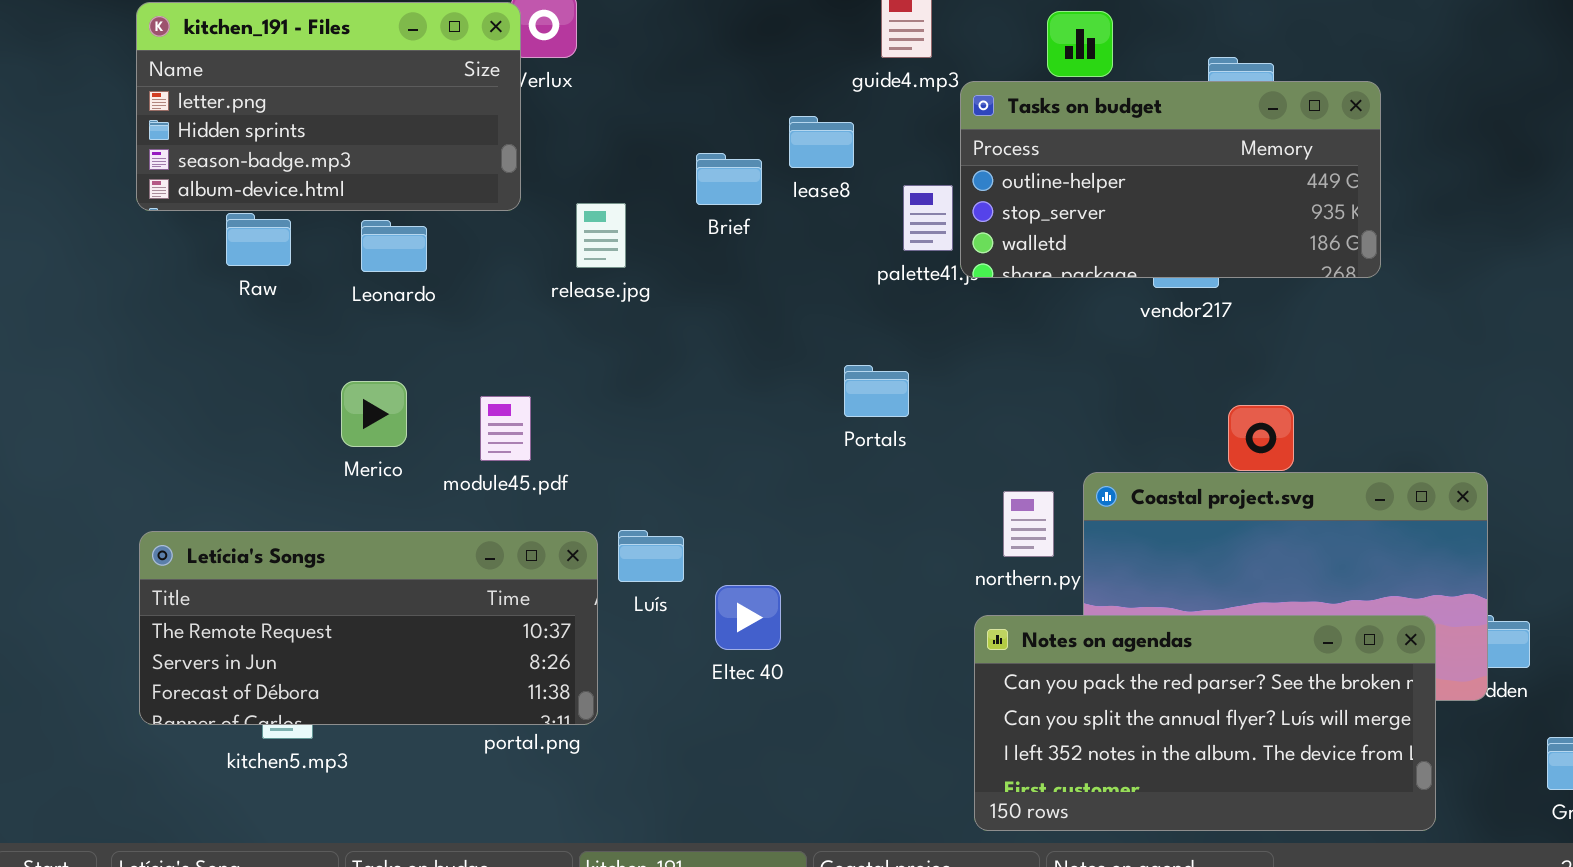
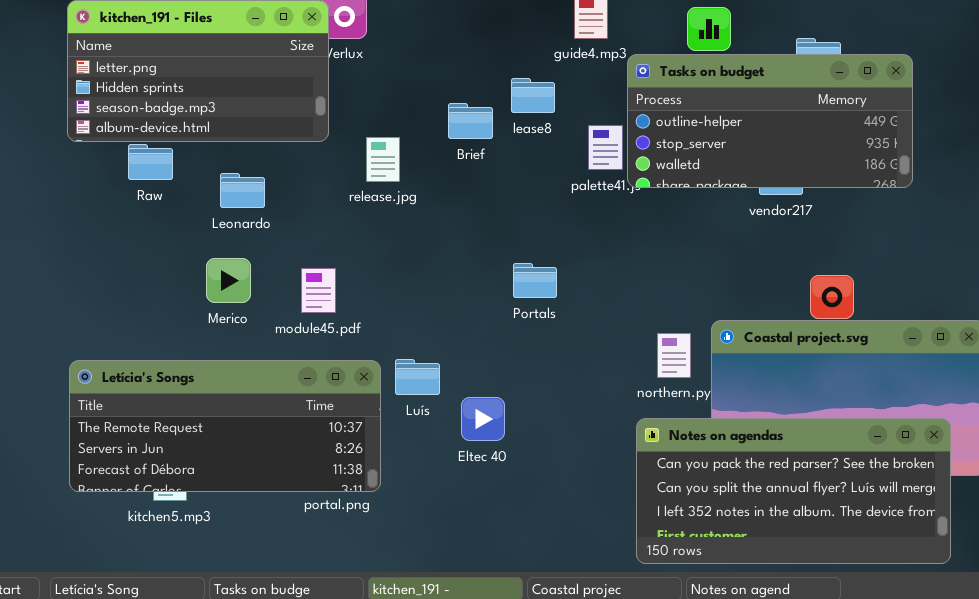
Leonardo: [361,220,427,272] -> [220,173,265,208], moved
Portals: [844,365,909,417] -> [513,263,557,298], moved

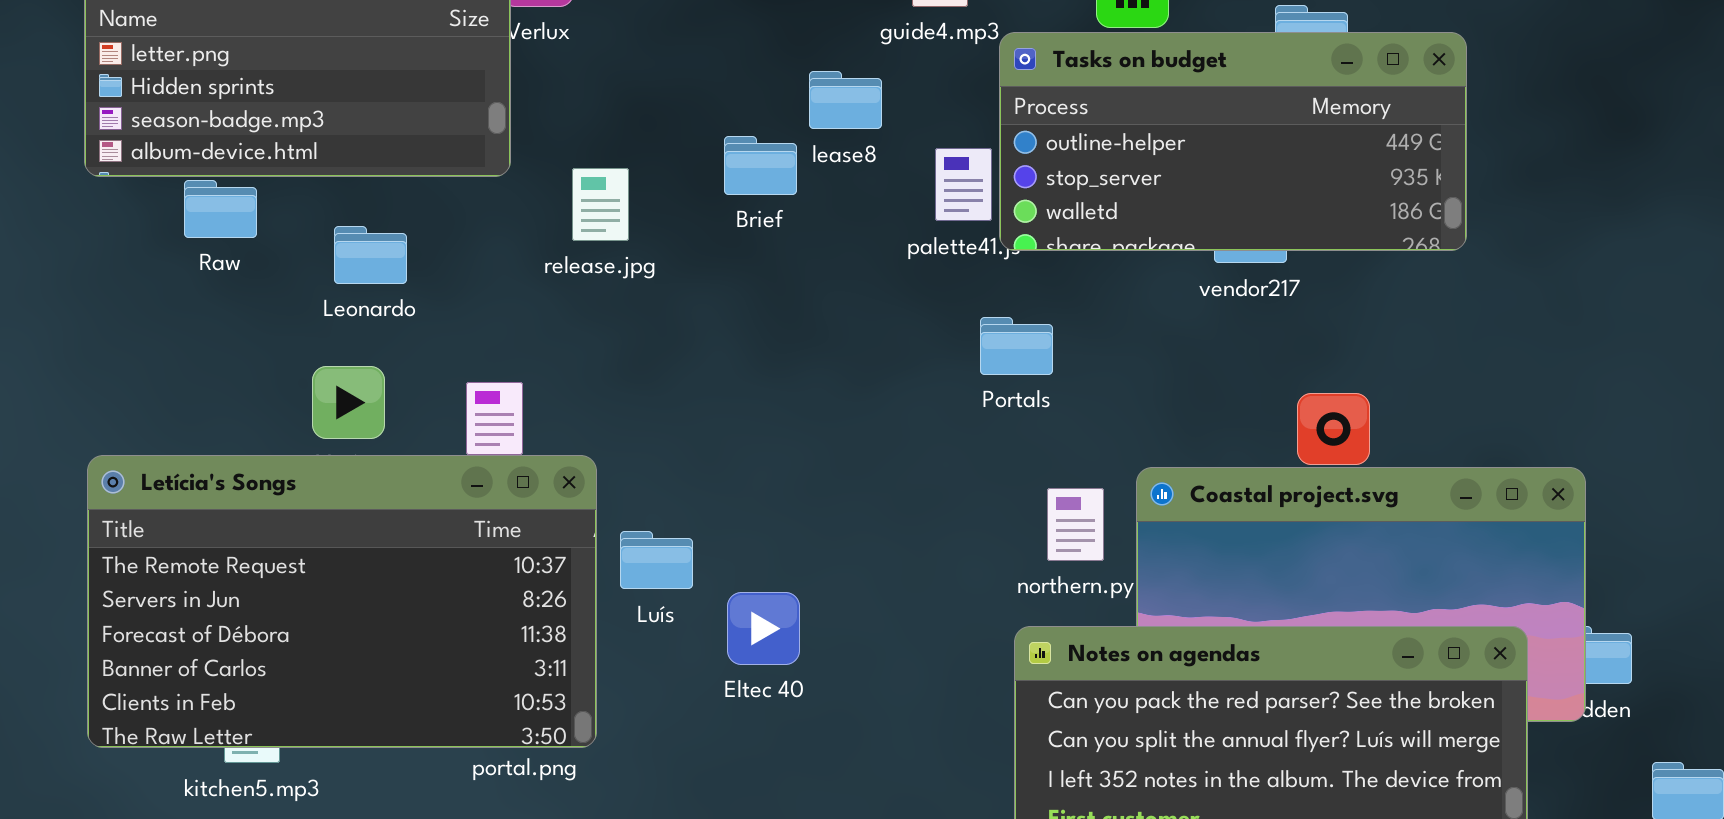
Brief: [448,103,493,139] -> [724,136,797,195], moved
Portals: [513,263,557,298] -> [980,317,1053,375], moved
Letícia's Songs: [69,360,381,492] -> [87,455,597,748], resized

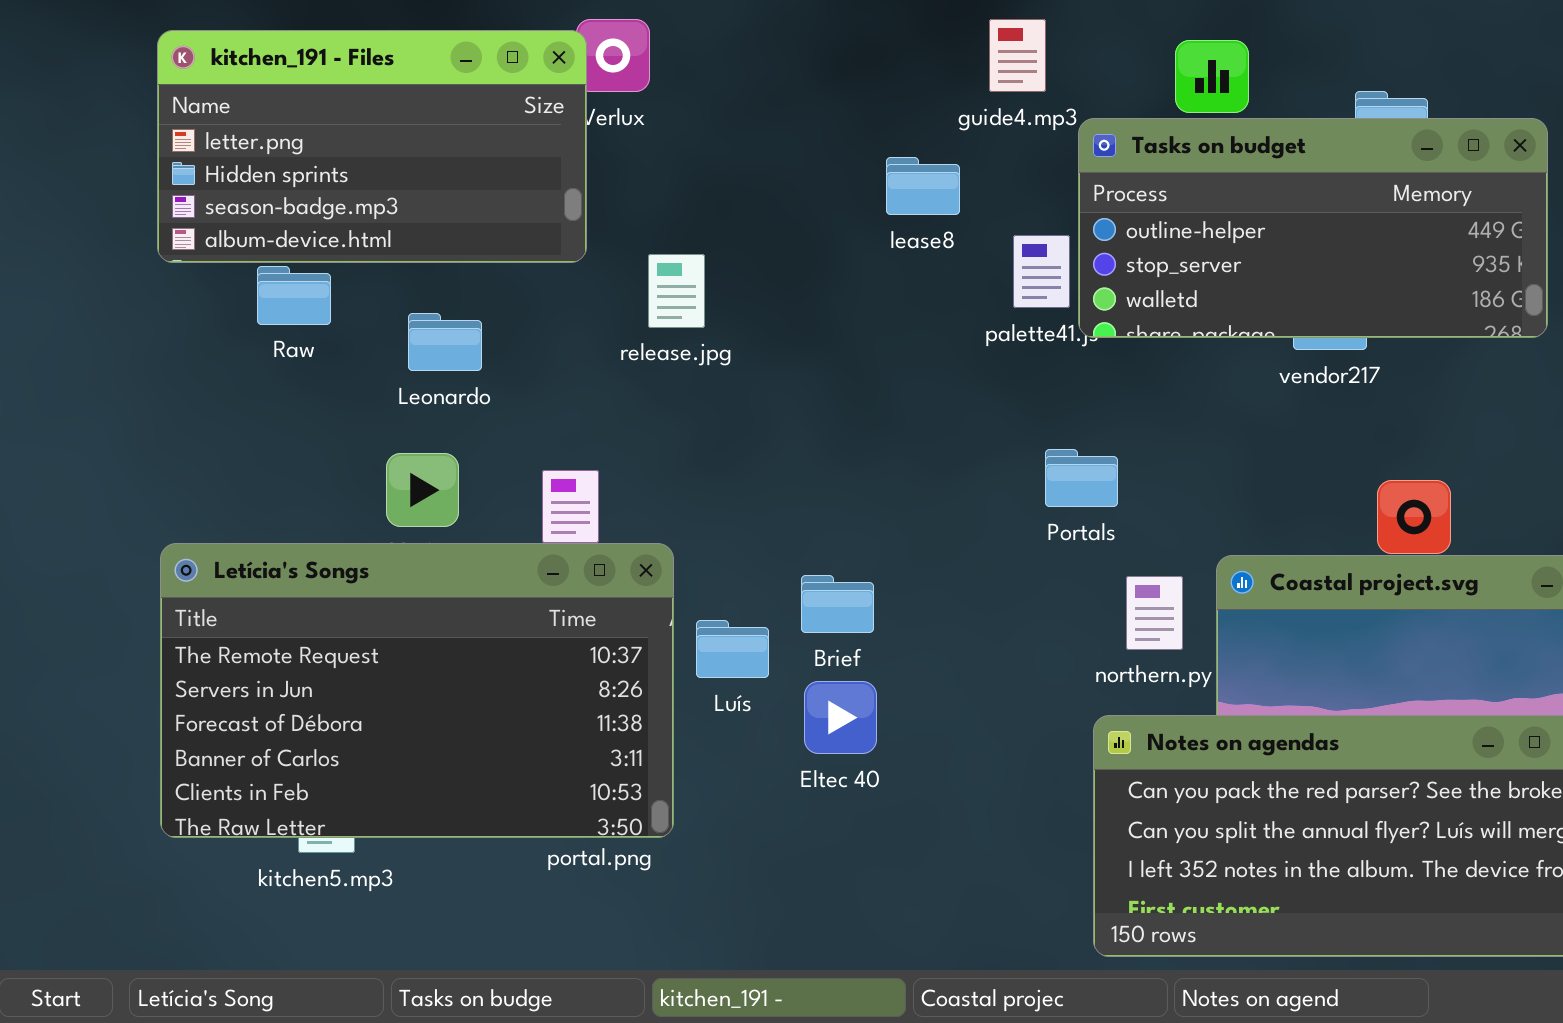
Brief: [724,136,797,195] -> [801,575,874,633], moved
Portals: [980,317,1053,375] -> [1045,449,1118,507], moved

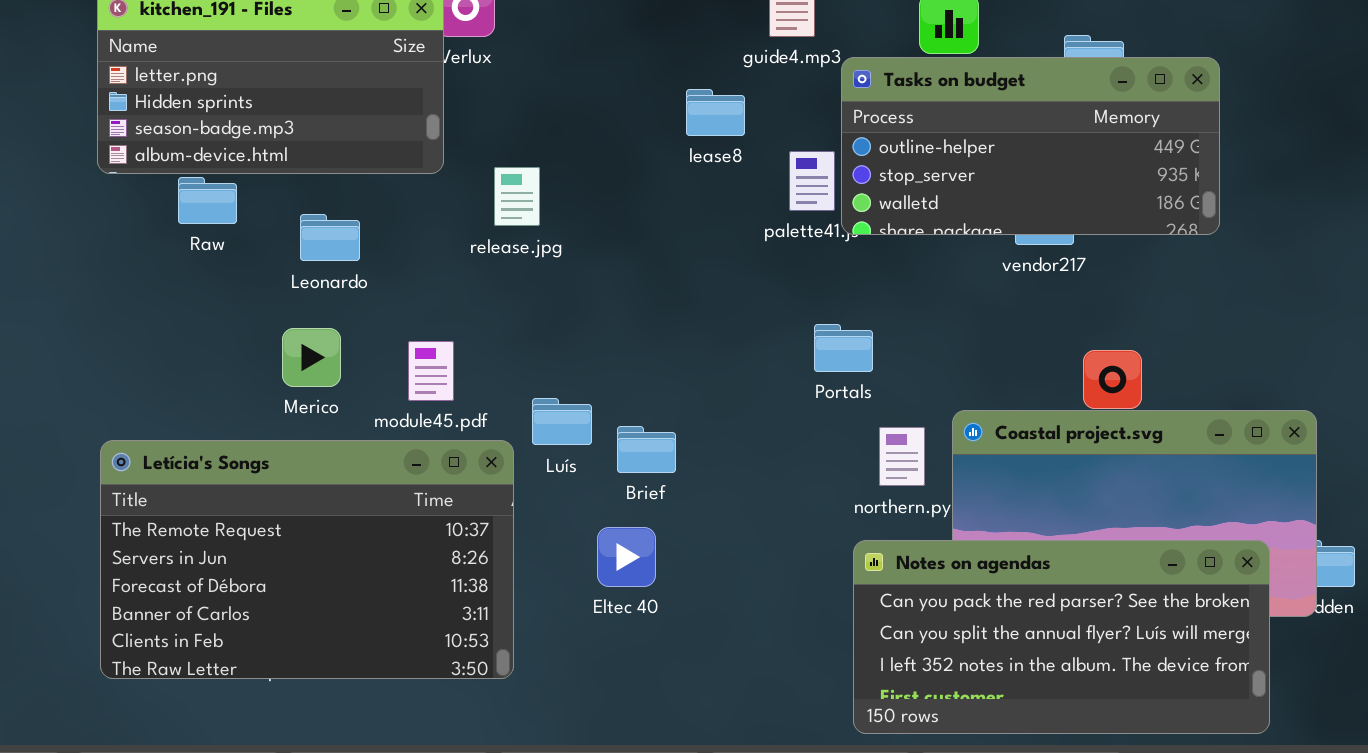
Letícia's Songs: [160,543,674,838] -> [100,440,514,679], moved
Luís: [696,620,769,678] -> [532,398,592,445], moved
Eltec 40: [804,681,877,754] -> [597,527,656,587], moved

